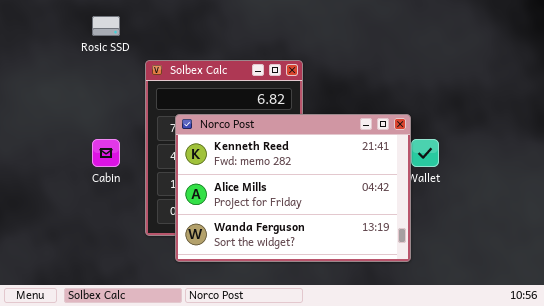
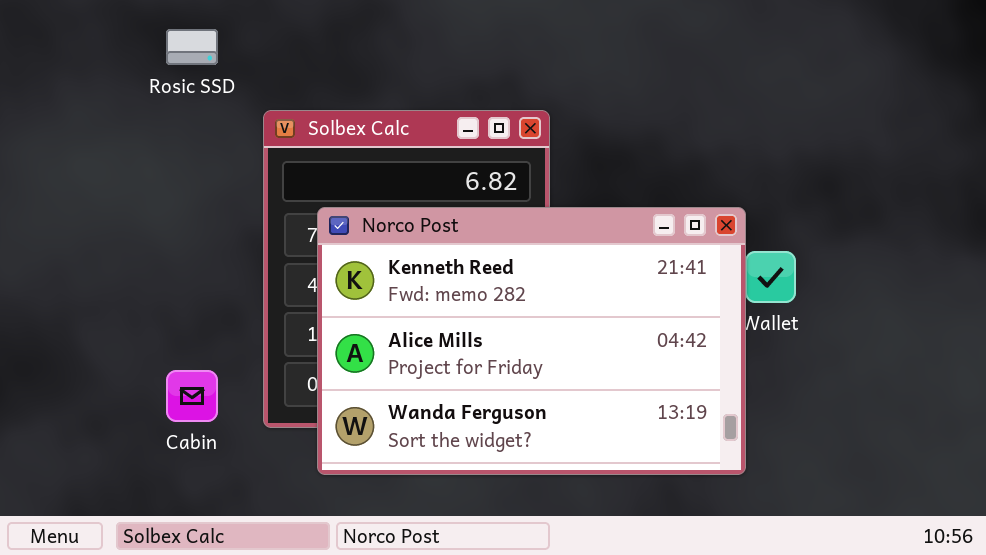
Cabin: [92,139,120,167] -> [166,370,218,422], moved

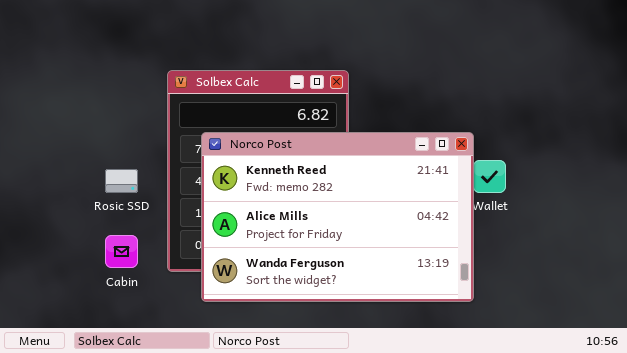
Rosic SSD: [166,29,218,65] -> [105,169,138,193], moved

